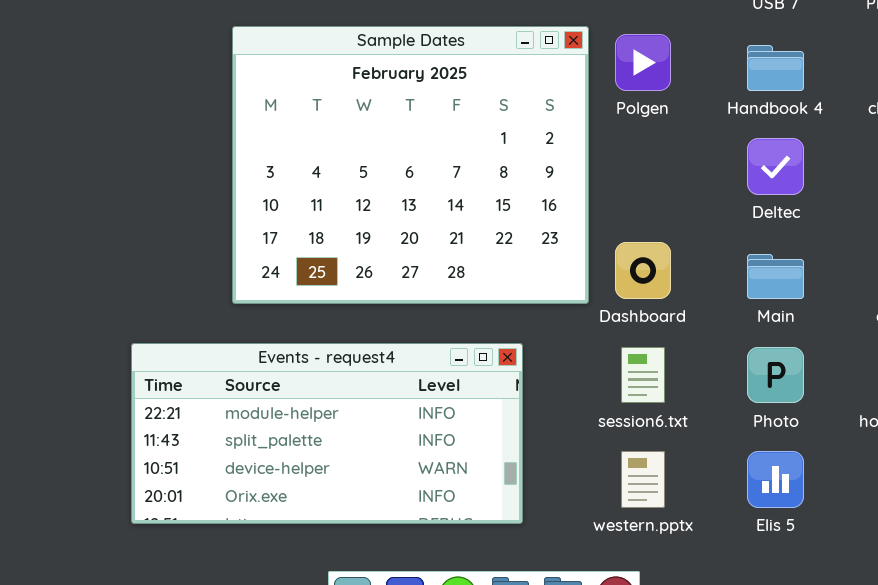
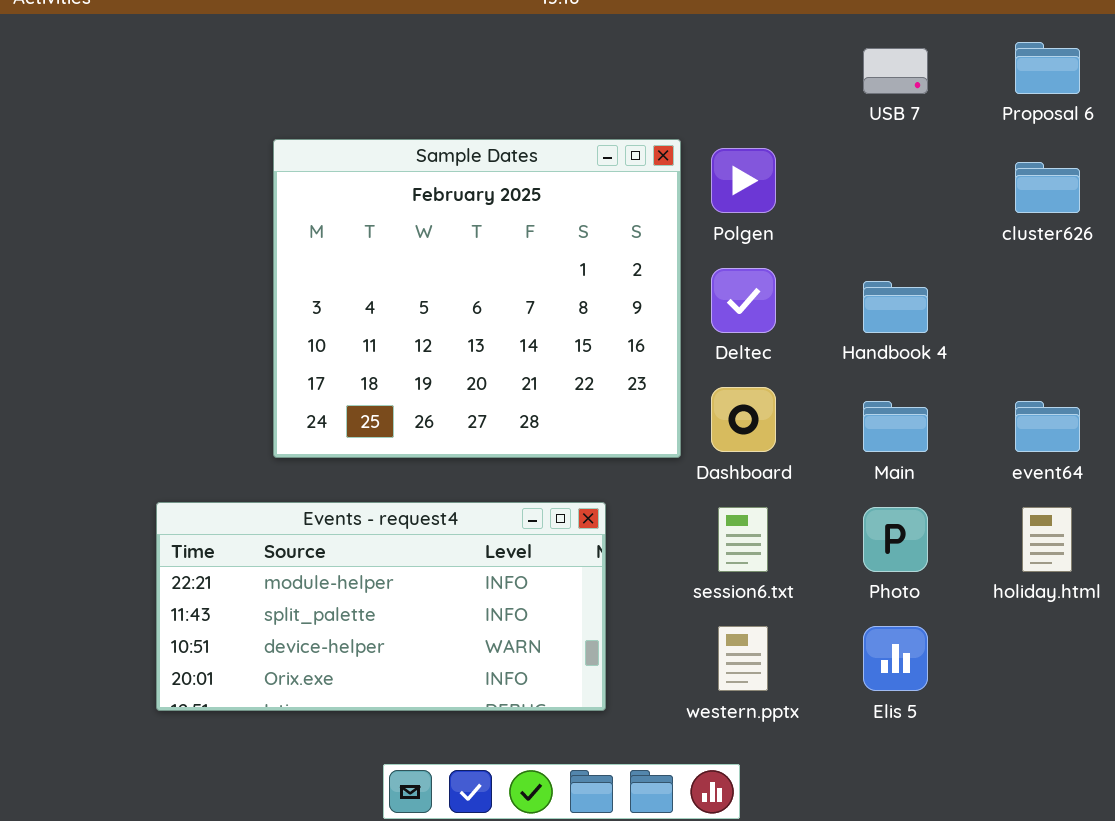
Handbook 4: [747,45,804,91] -> [863,281,928,333], moved
Deltec: [747,138,804,195] -> [711,268,776,333], moved

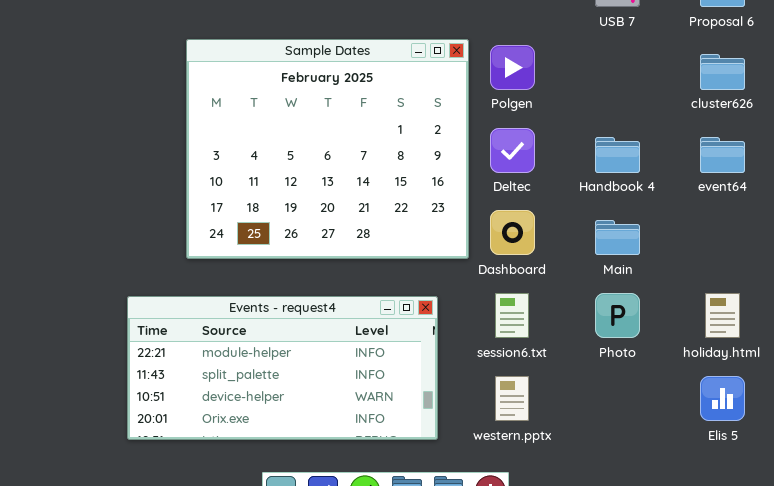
event64: [1015,401,1080,452] -> [700,137,745,173], moved
Events - request4: [156,502,606,711] -> [127,296,438,440], moved
Elis 5: [863,626,928,691] -> [700,376,745,421], moved

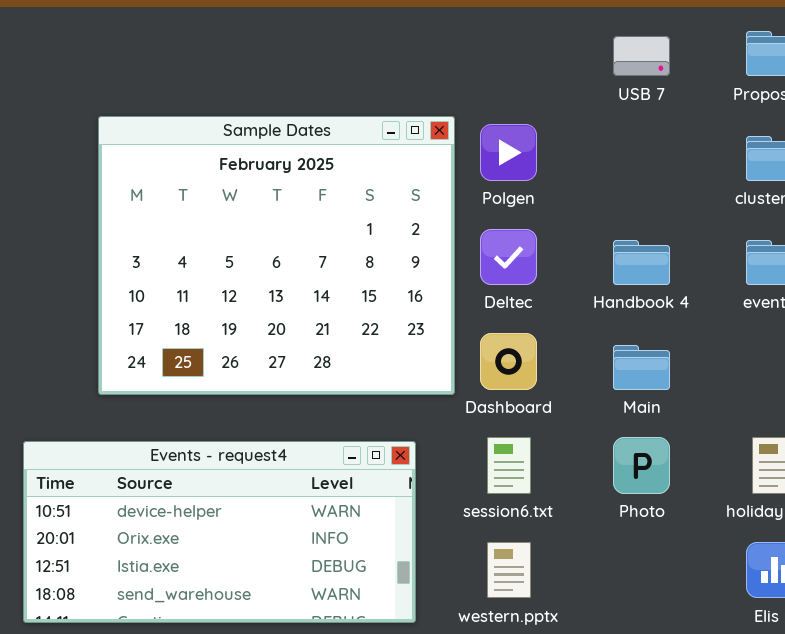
Events - request4: [127,296,438,440] -> [23,441,416,623], scrolled down 2 rows

